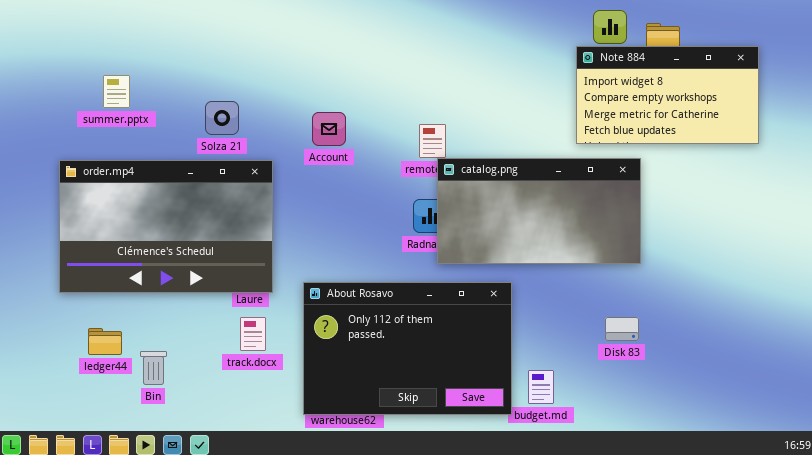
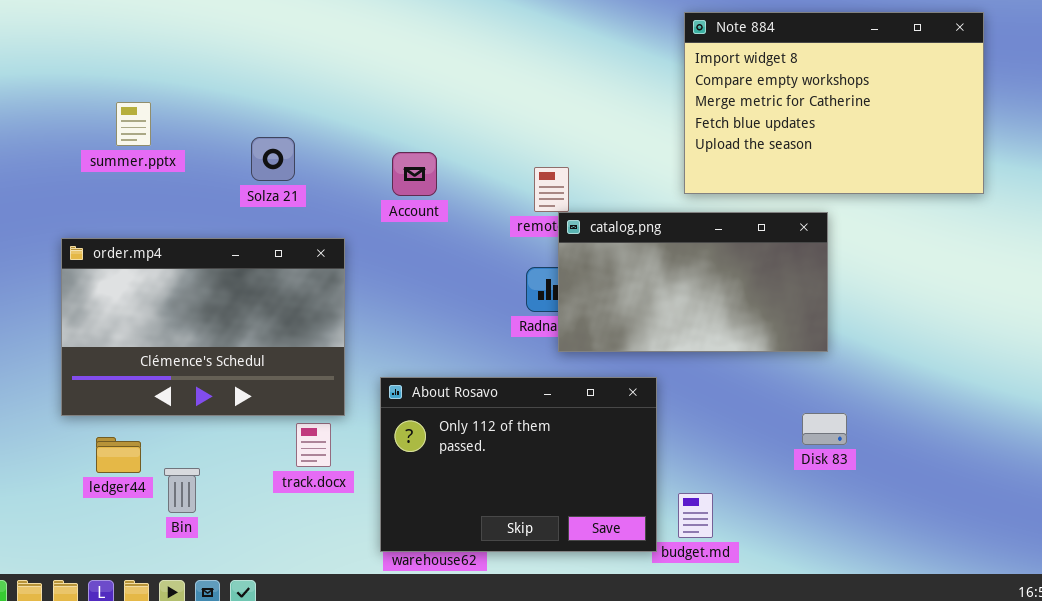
Note 884: [576,46,759,144] -> [684,12,984,194], resized
order.mp4: [59,160,273,293] -> [61,238,345,416], moved
Disk 83: [605,317,639,341] -> [802,413,847,445], moved

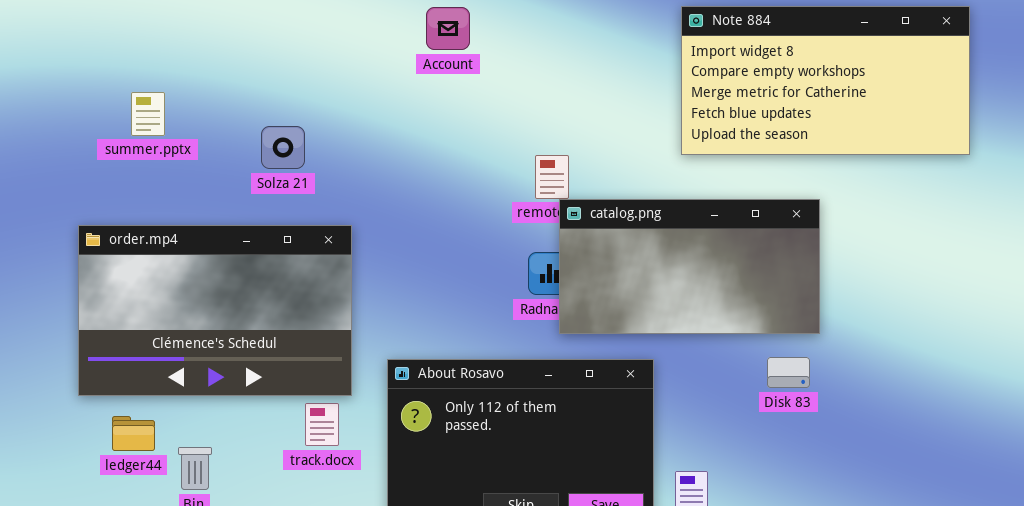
Note 884: [684,12,984,194] -> [681,6,970,155], resized
Account: [392,152,437,196] -> [426,7,470,50], moved
Disk 83: [802,413,847,445] -> [767,357,810,388], moved

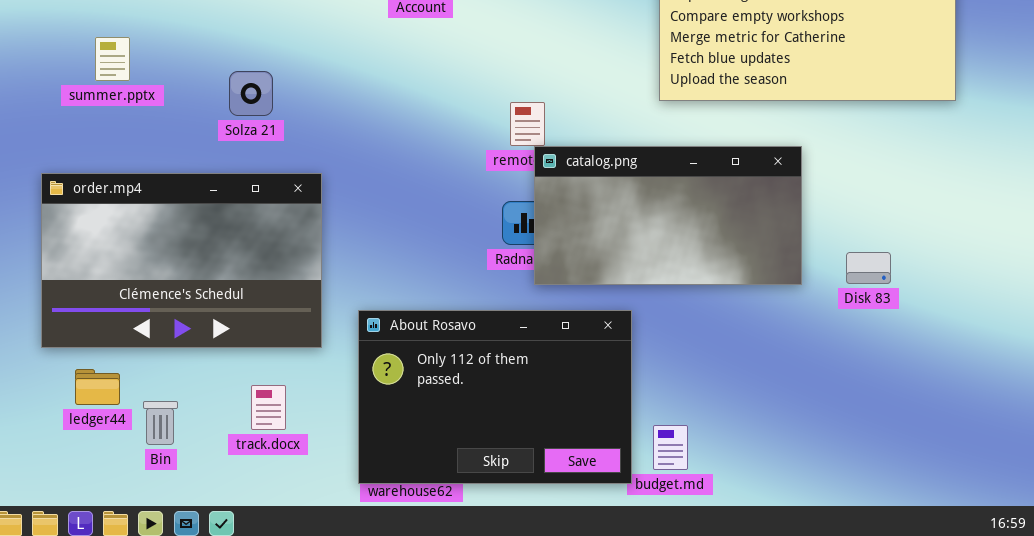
Disk 83: [767,357,810,388] -> [846,252,891,284], moved
track.docx: [305,403,339,446] -> [251,385,286,430], moved

